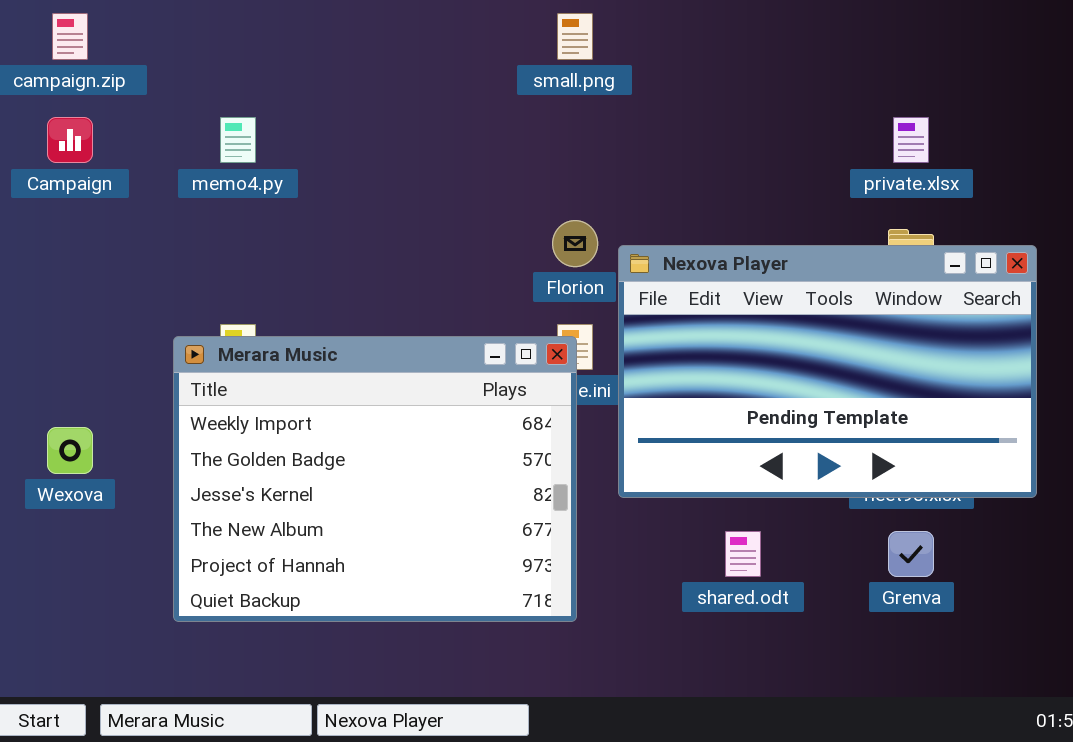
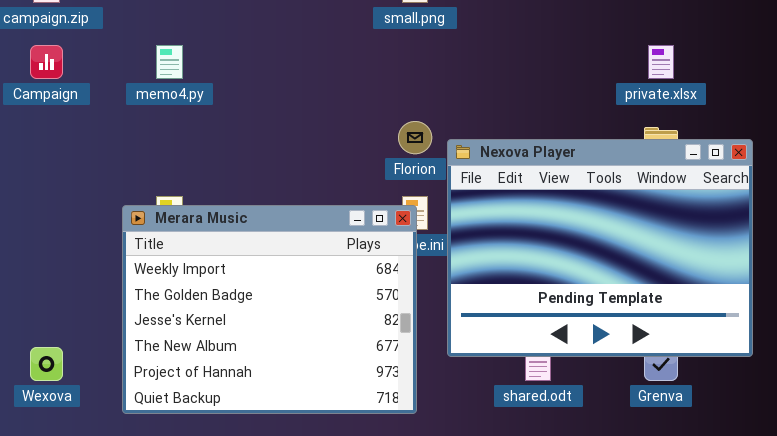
Nexova Player: [618,245,1037,498] -> [447,139,753,357], resized
Wexova: [47,427,93,474] -> [30,347,63,381], moved

